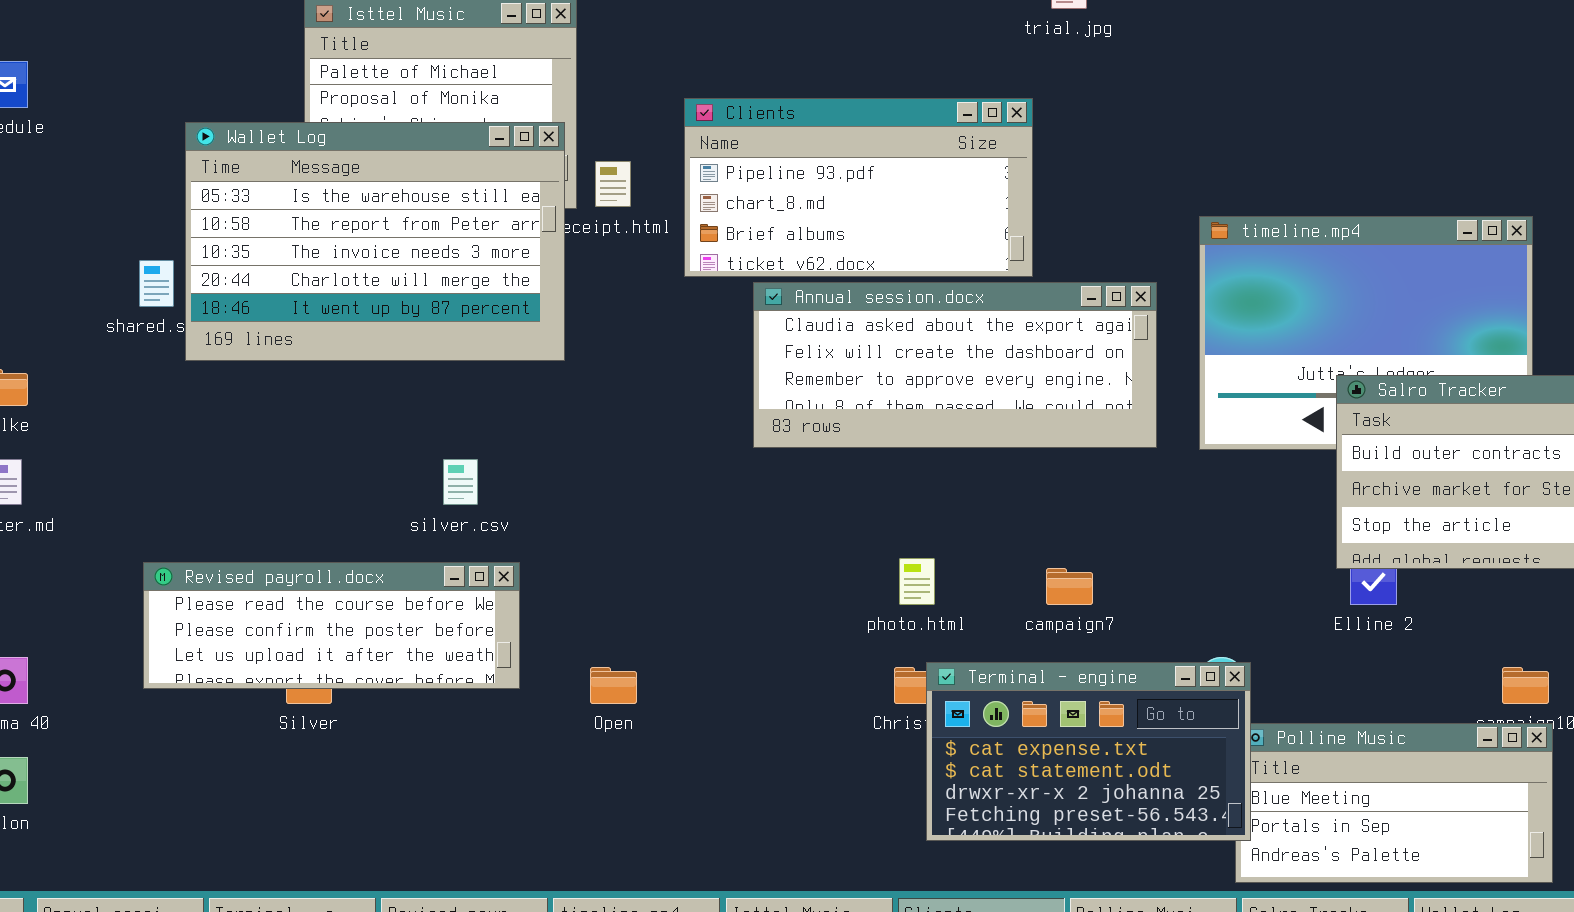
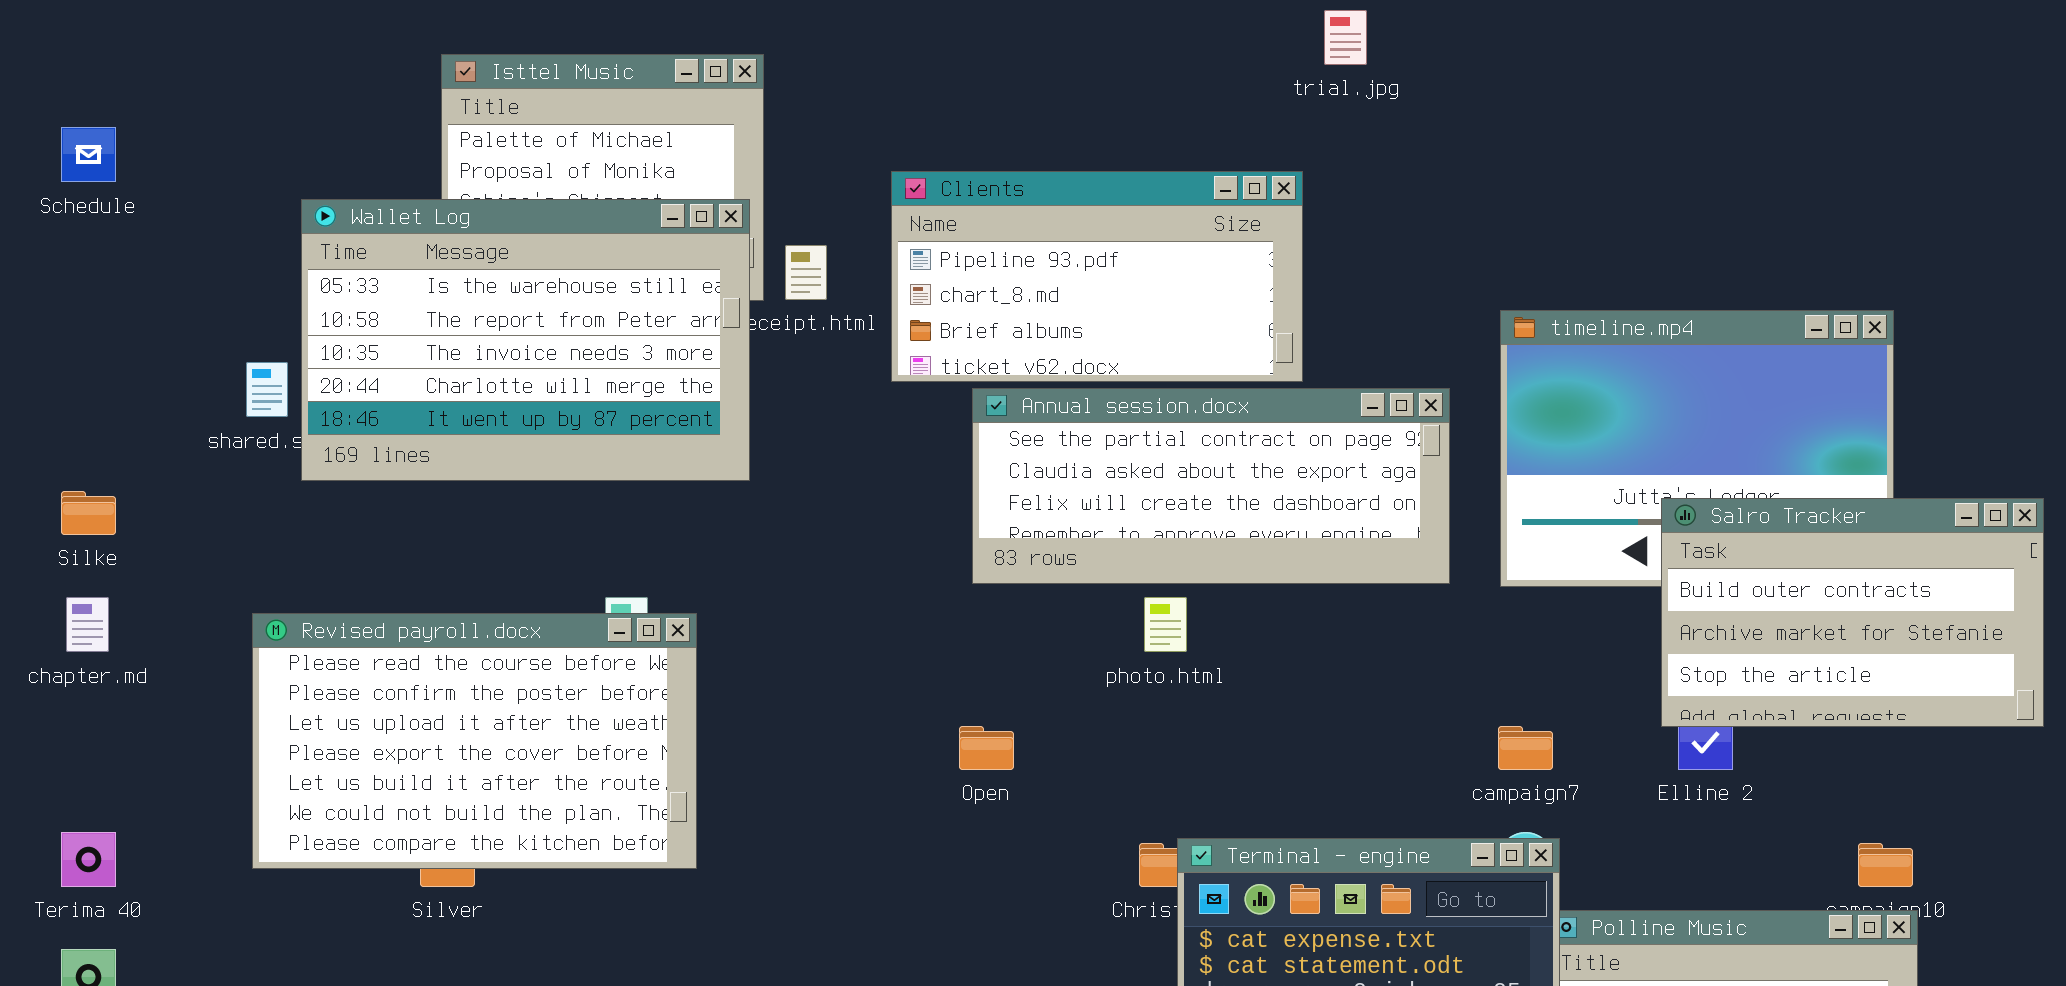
Annual session.docx: [753,282,1157,448] -> [972,388,1450,584], scrolled up 1 row
photo.html: [899,558,935,605] -> [1144,597,1187,652], moved
Revised payroll.docx: [143,562,520,689] -> [252,613,697,869], resized
campaign7: [1046,568,1093,605] -> [1498,726,1553,770], moved
Open: [590,667,637,704] -> [959,726,1014,770], moved

